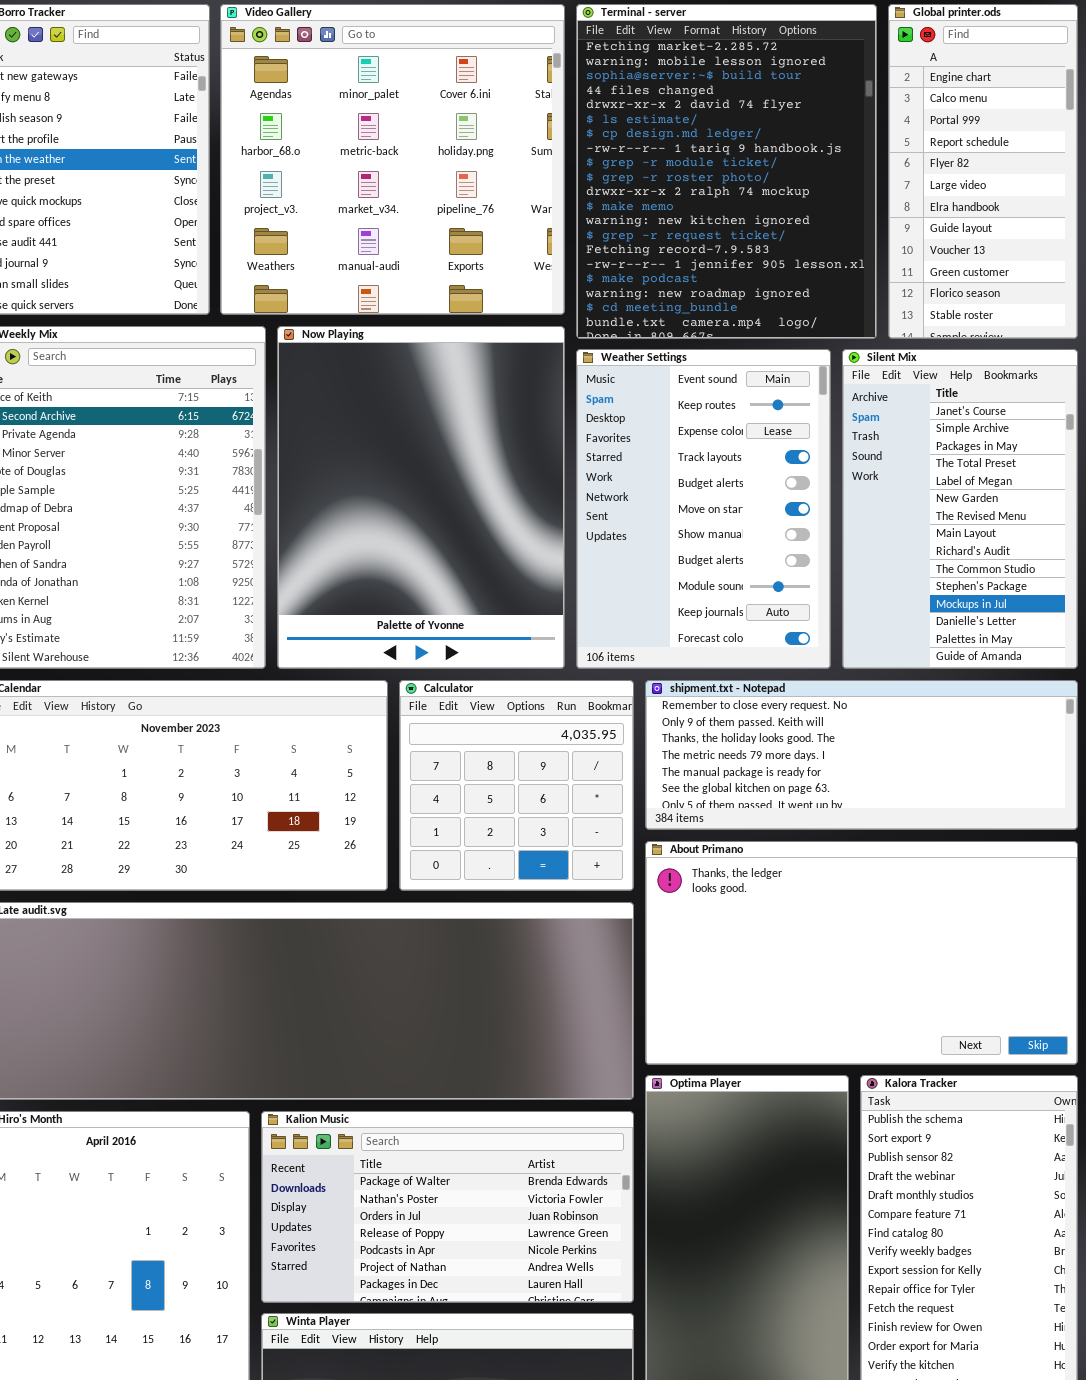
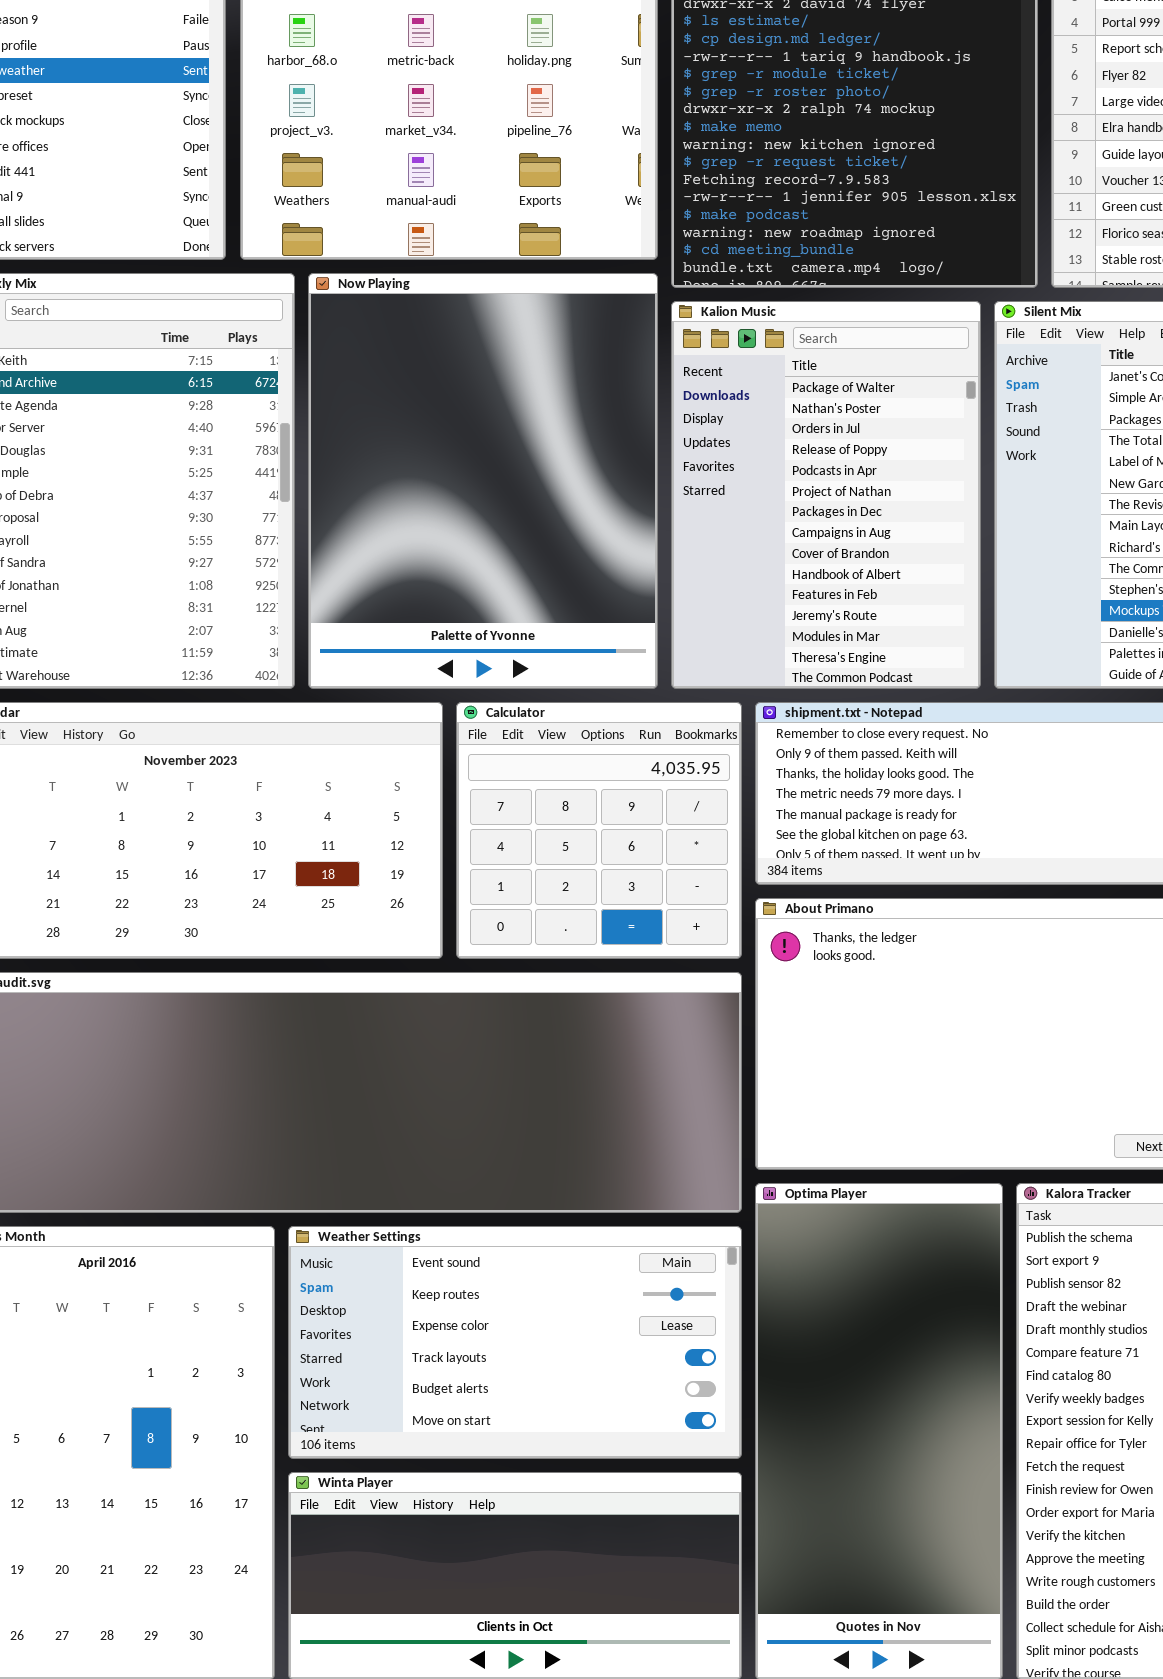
Weather Settings: [576,349,831,669] -> [288,1226,742,1459], moved, resized
Kalion Music: [261,1111,634,1303] -> [671,301,981,689], moved, resized

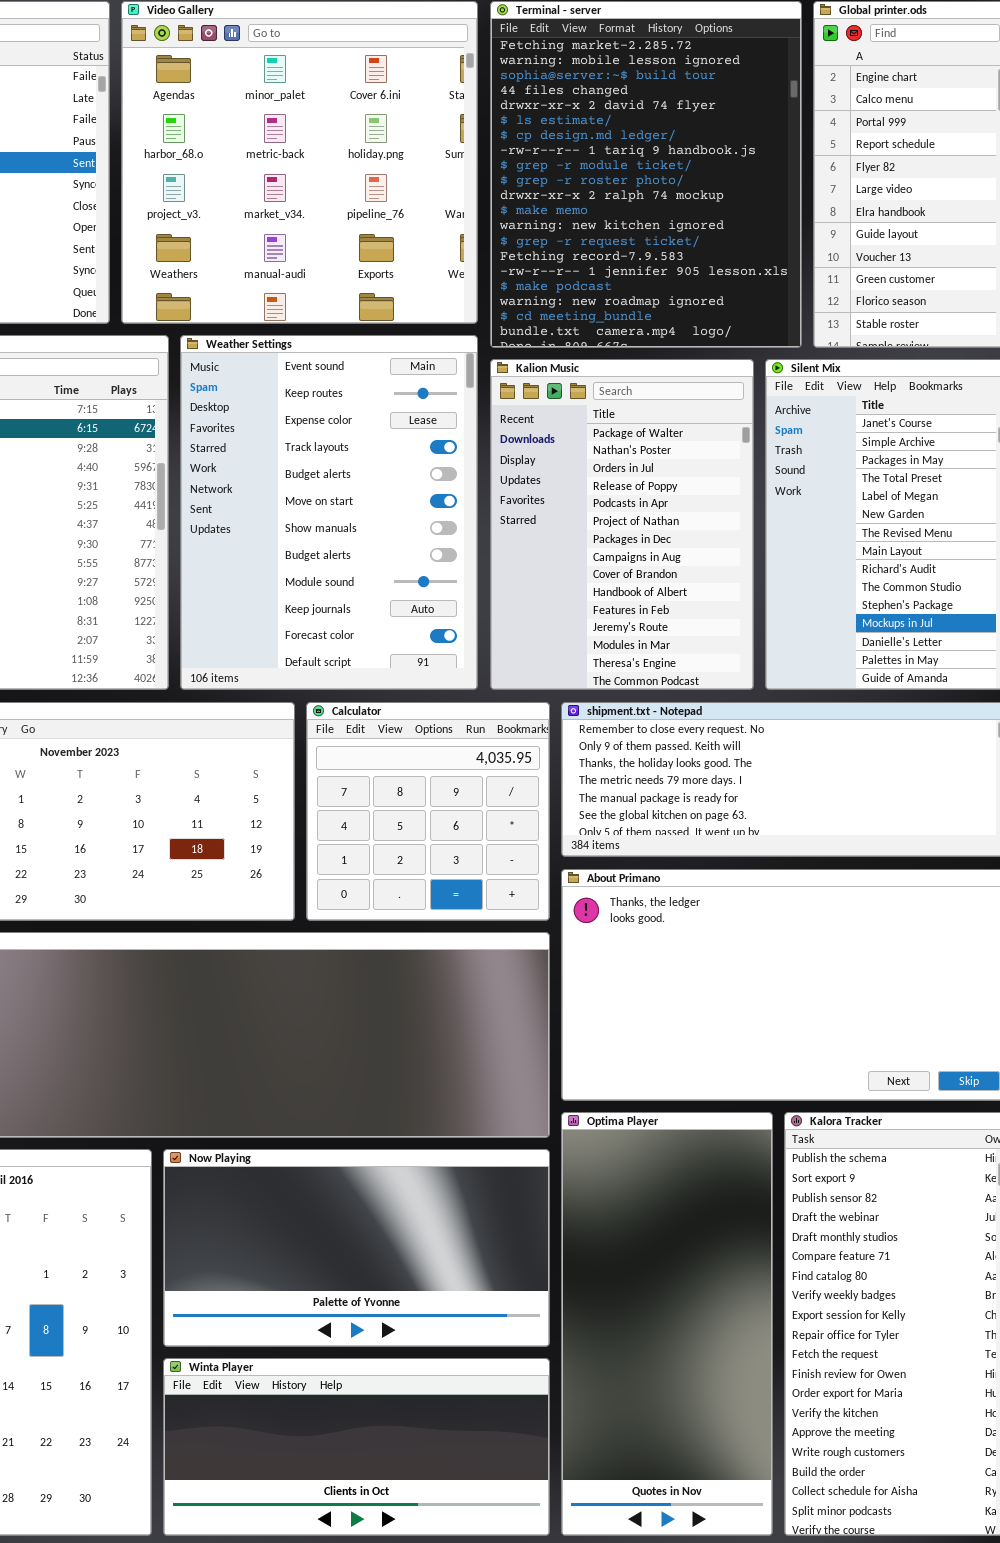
Now Playing: [308,273,658,689] -> [163,1149,550,1347], moved, resized
Weather Settings: [288,1226,742,1459] -> [180,335,478,690], moved, resized

